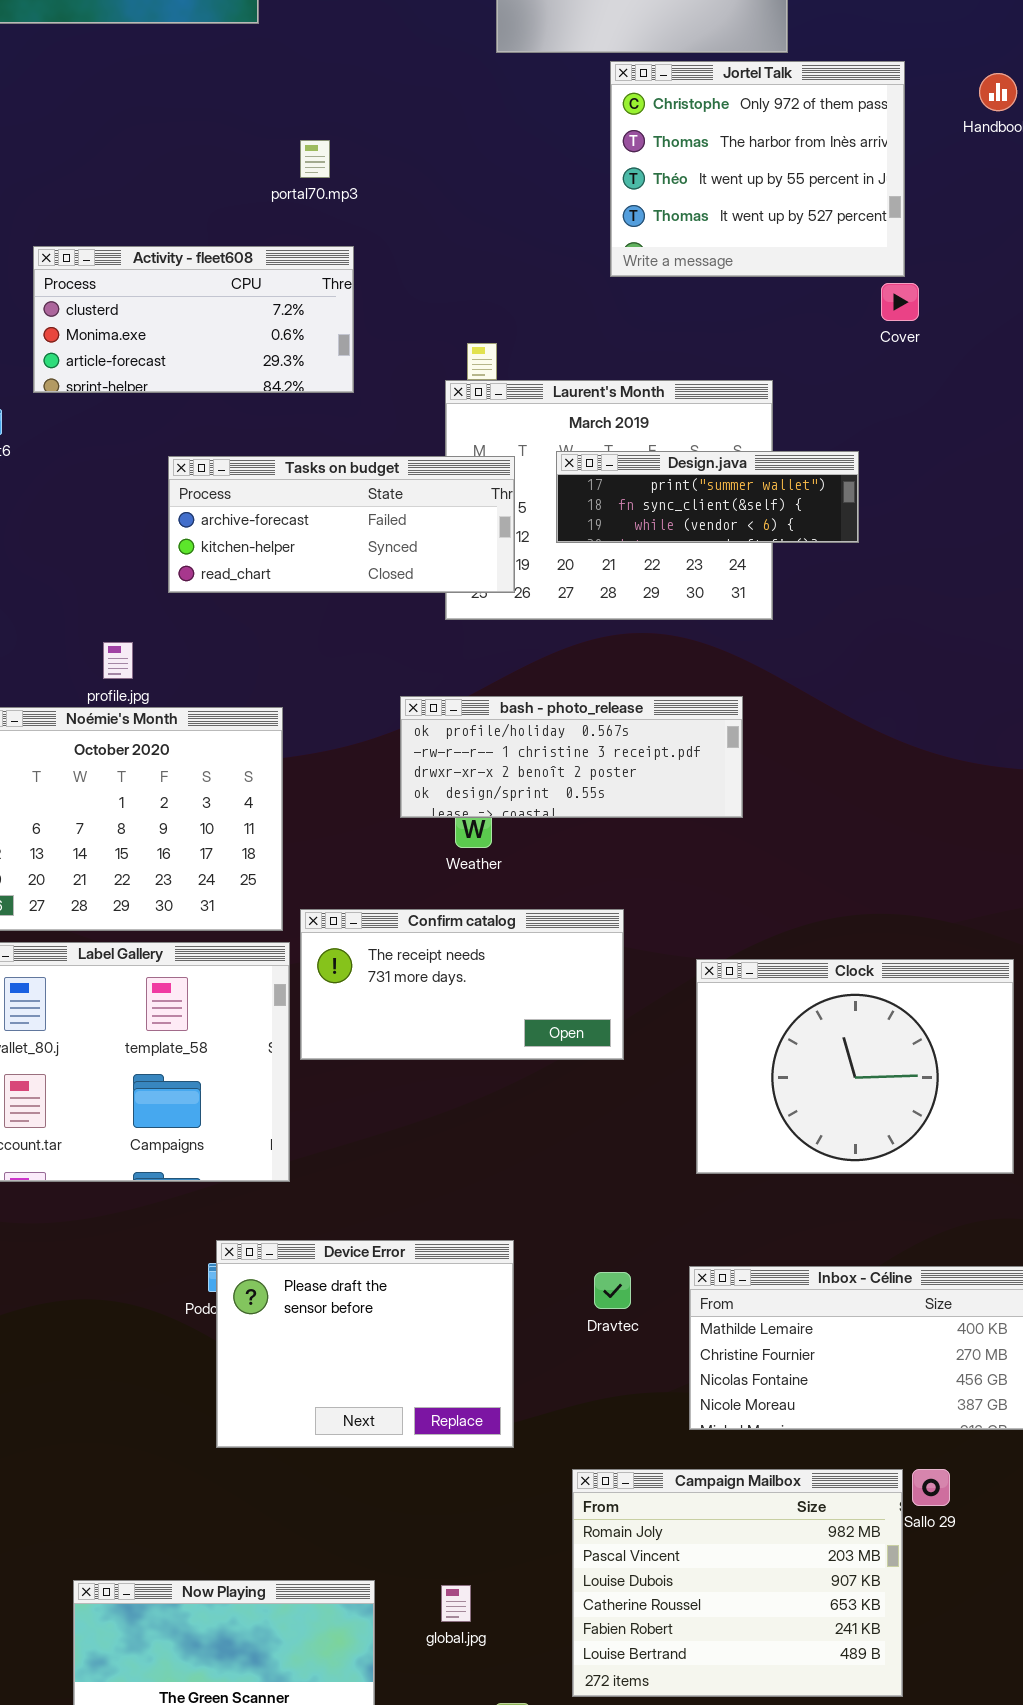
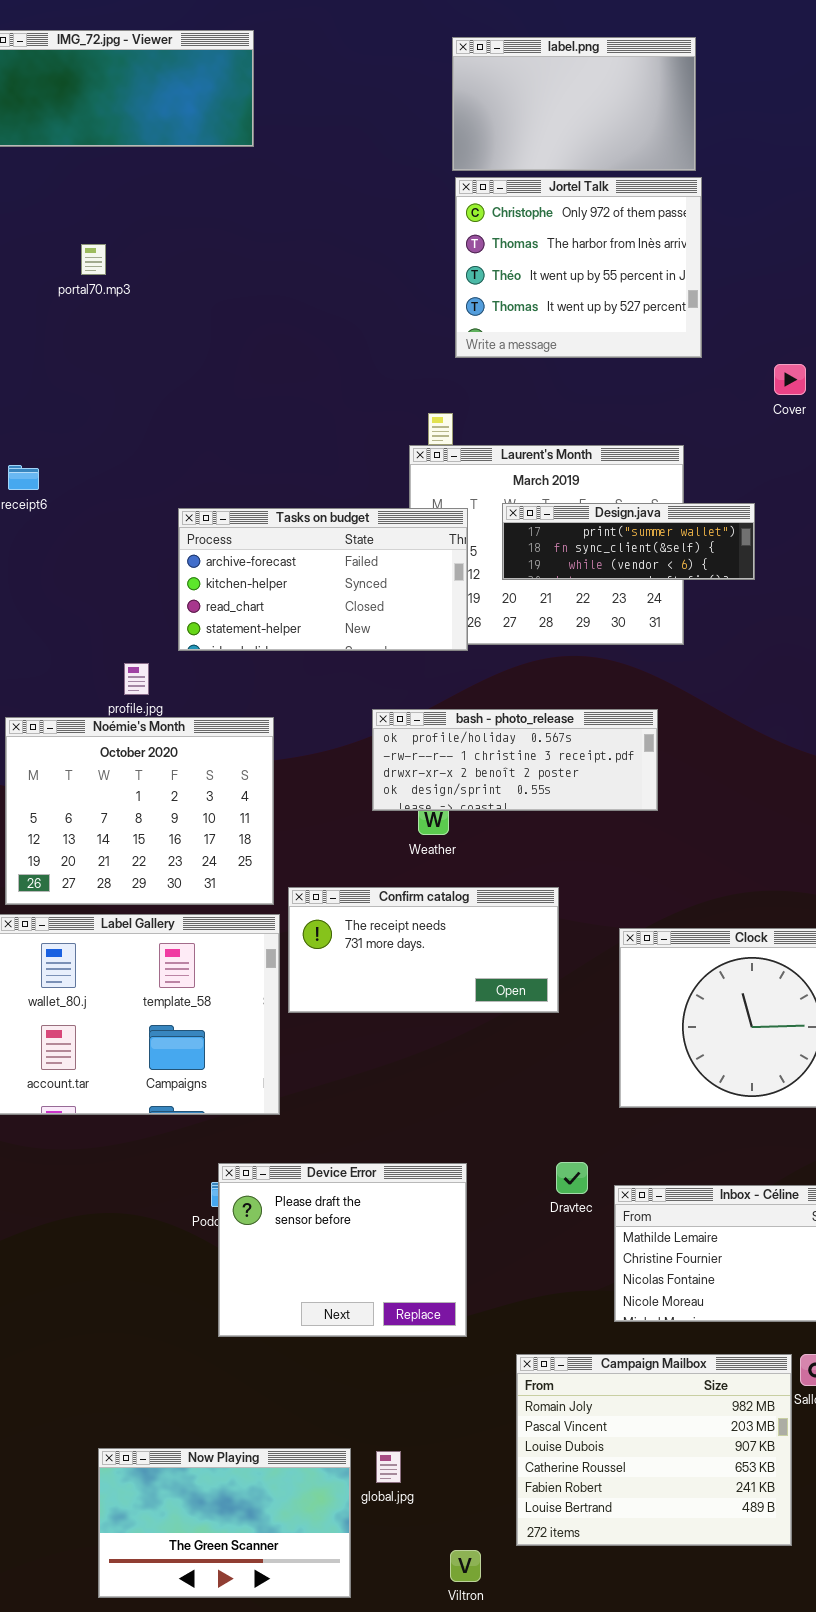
Jortel Talk: [610,61,905,277] -> [455,177,702,358], moved
portal70.mp3: [300,140,330,178] -> [81,244,106,275], moved
Activity - fleet608: [33,246,354,393] -> none, closed
Tasks on budget: [168,456,515,593] -> [178,508,468,651], resized
Dravtec: [594,1272,631,1309] -> [556,1162,588,1194], moved
global.jpg: [441,1585,471,1622] -> [376,1451,401,1483], moved

